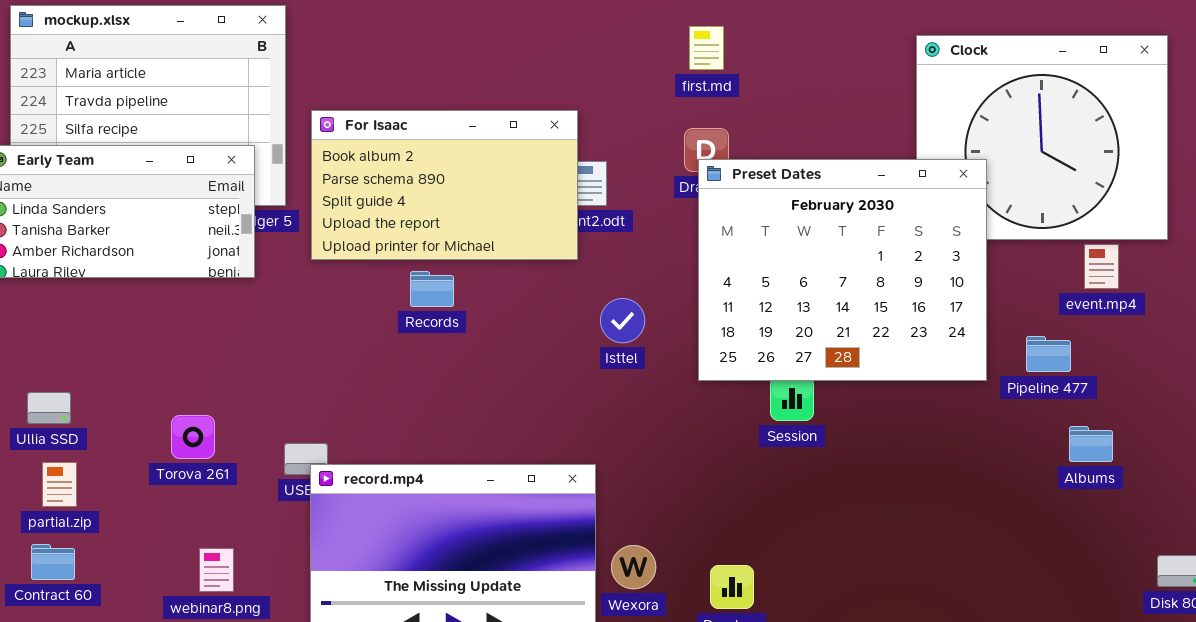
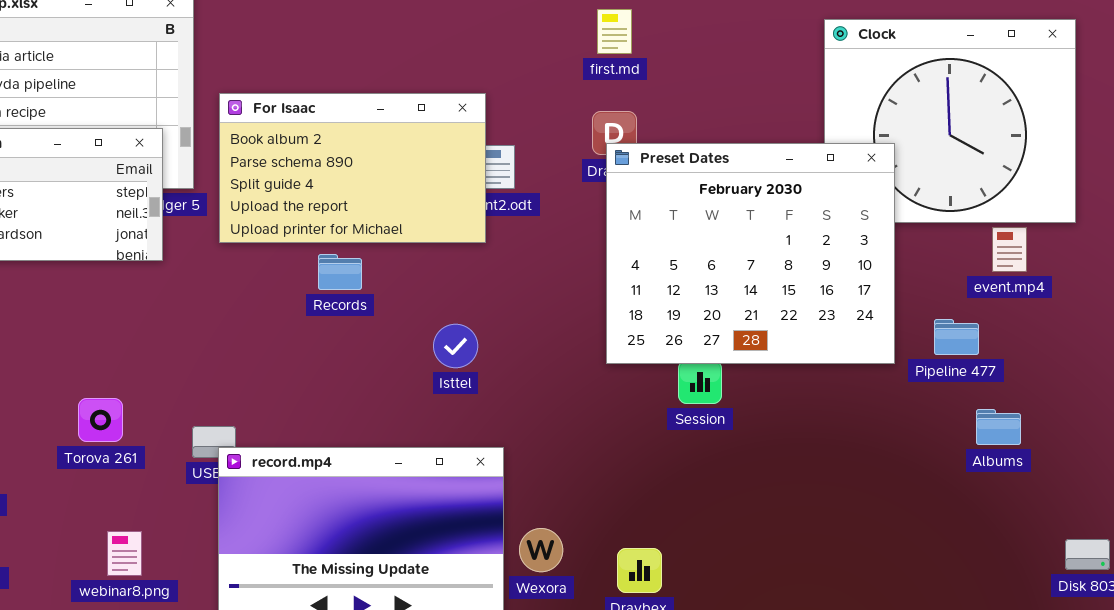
Isttel: [600,298,645,343] -> [433,324,478,368], moved

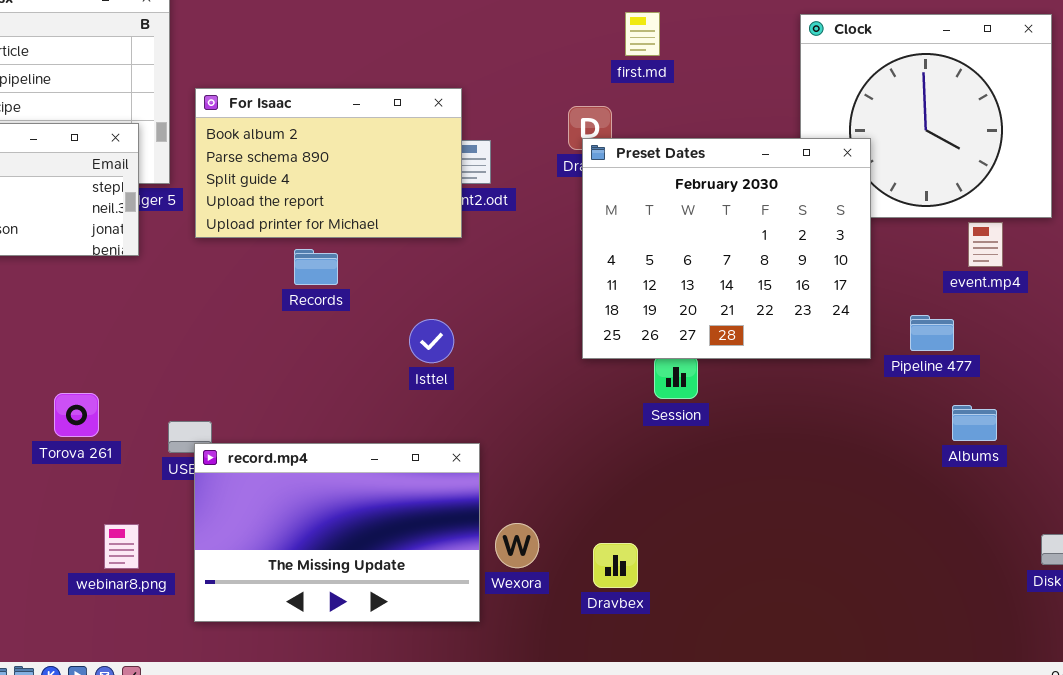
first.md: [597,9,632,54] -> [625,12,660,56], moved
webinar8.png: [107,531,142,576] -> [104,524,139,569], moved

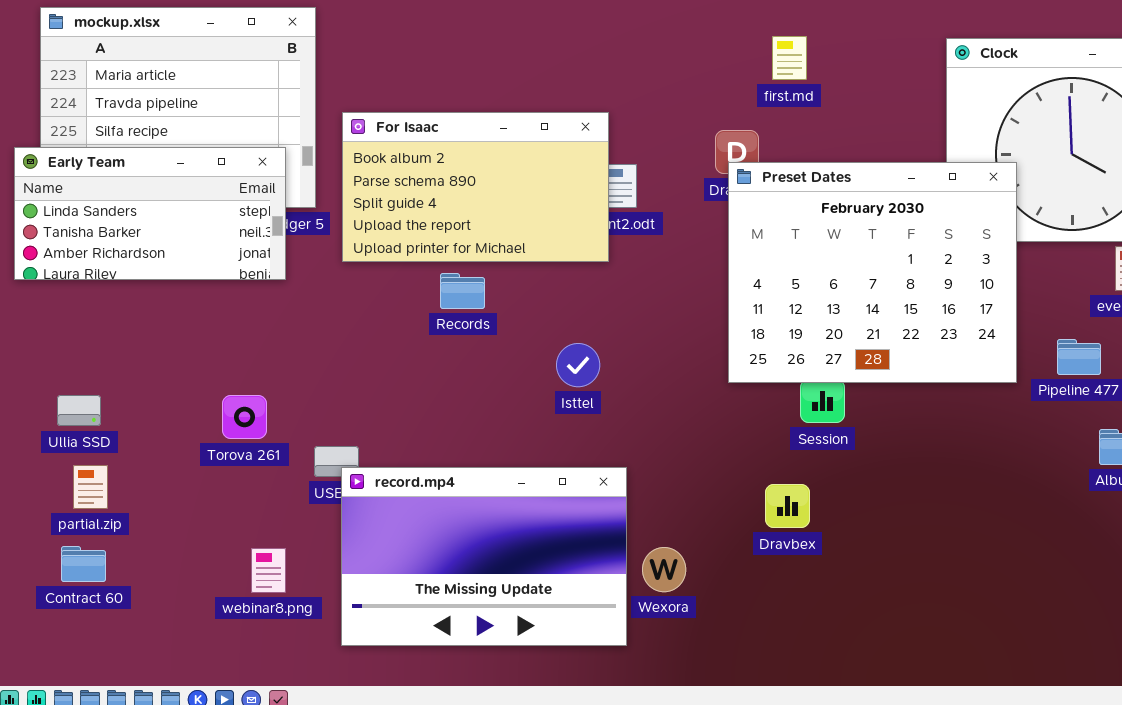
Torova 261: [54,393,99,437] -> [222,395,267,439], moved
Dravbex: [593,543,638,588] -> [765,484,810,528], moved

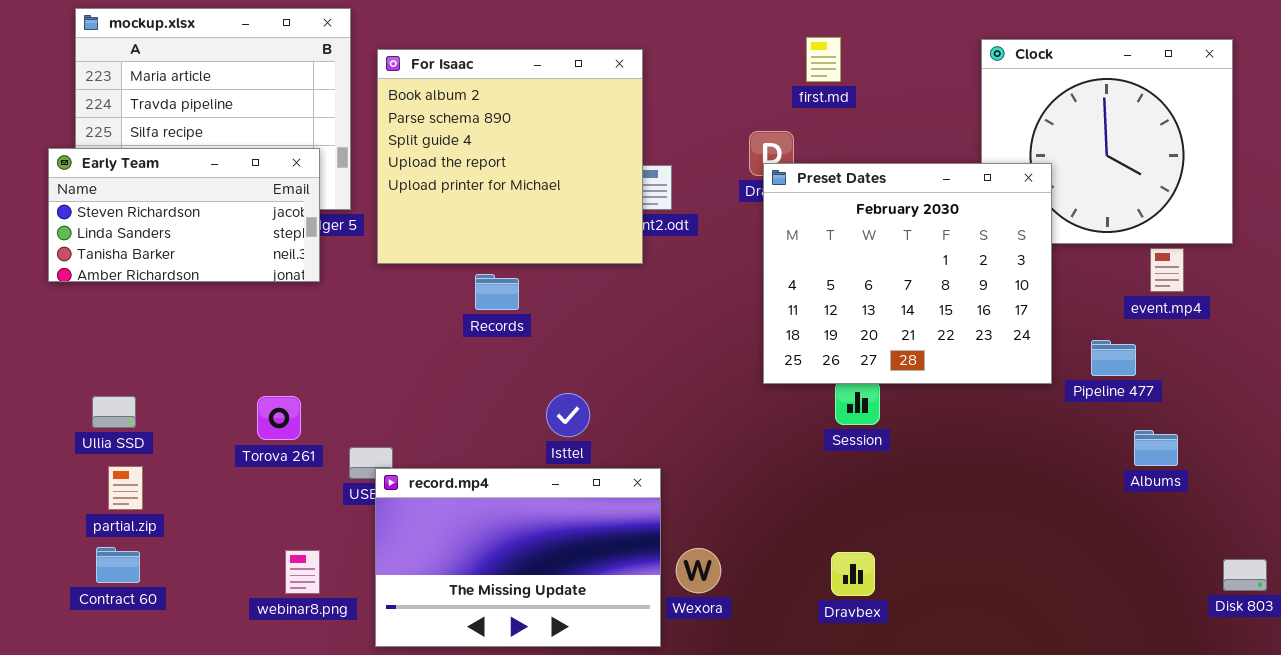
For Isaac: [342,112,609,262] -> [377,49,643,264], resized
Early Team: [14,147,286,280] -> [48,148,320,282], scrolled up 1 row
Isttel: [556,343,600,387] -> [546,393,590,437], moved
Dravbex: [765,484,810,528] -> [831,552,875,596], moved

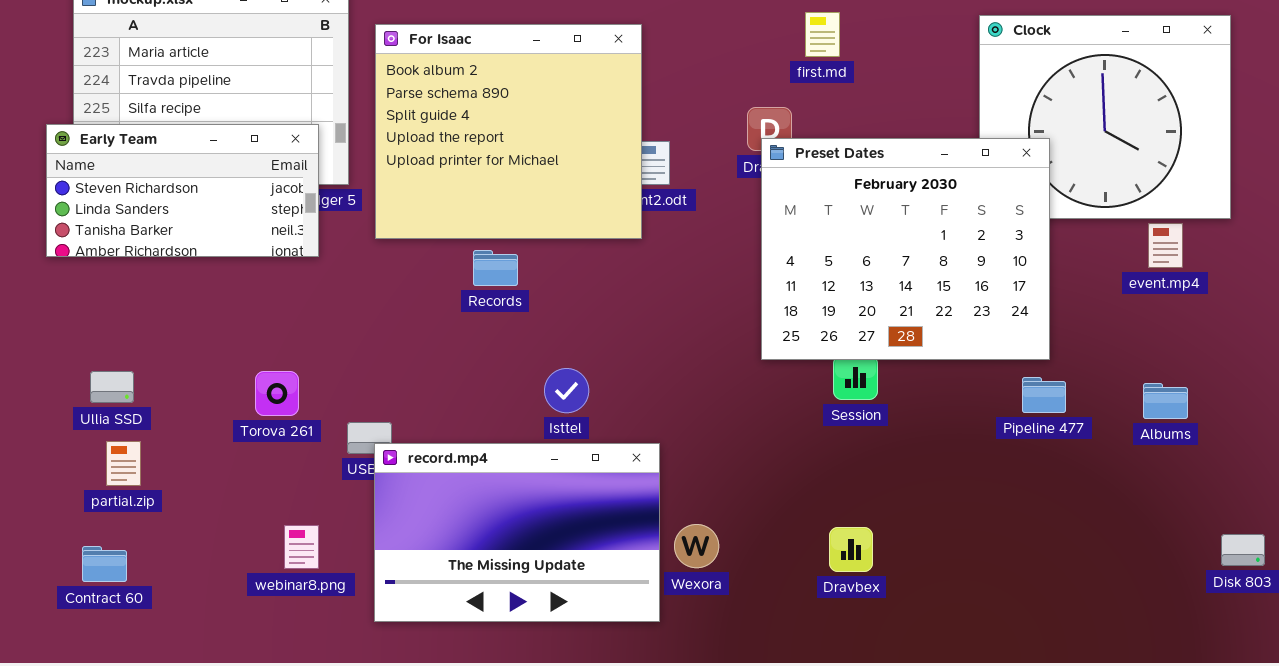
Pipeline 477: [1091,340,1136,376] -> [1022,377,1066,413], moved
Albums: [1134,430,1178,466] -> [1143,383,1188,419], moved
Contract 60: [96,547,140,583] -> [82,546,127,582], moved

